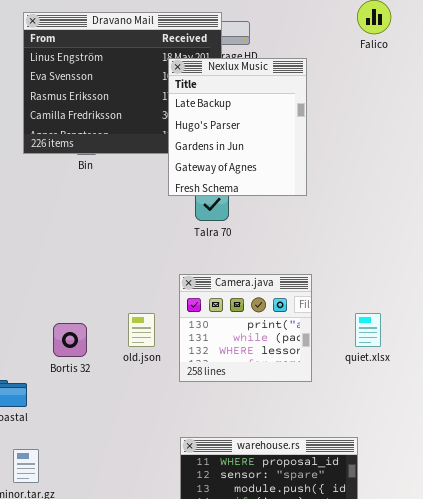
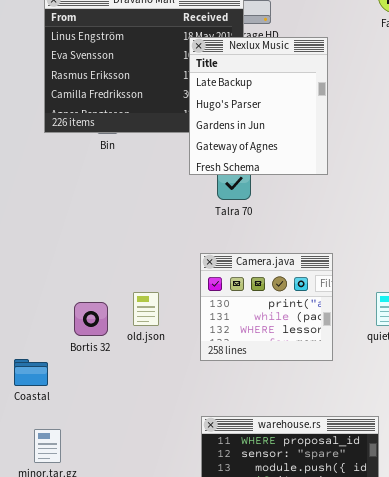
old.json: [128,313,155,347] -> [133,292,159,326], moved

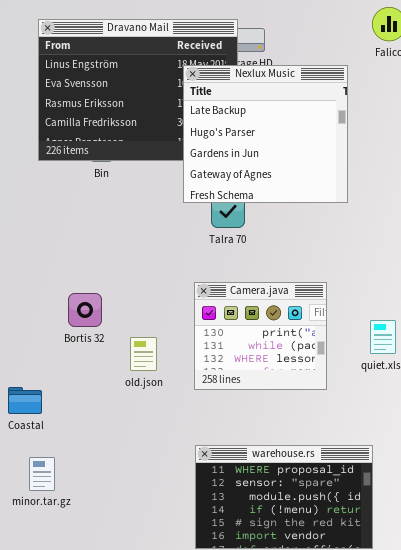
Nexlux Music: [189,37,328,175] -> [183,65,348,203], resized
old.json: [133,292,159,326] -> [130,337,157,371], moved
Bortis 32: [74,302,108,336] -> [68,293,102,327], moved

